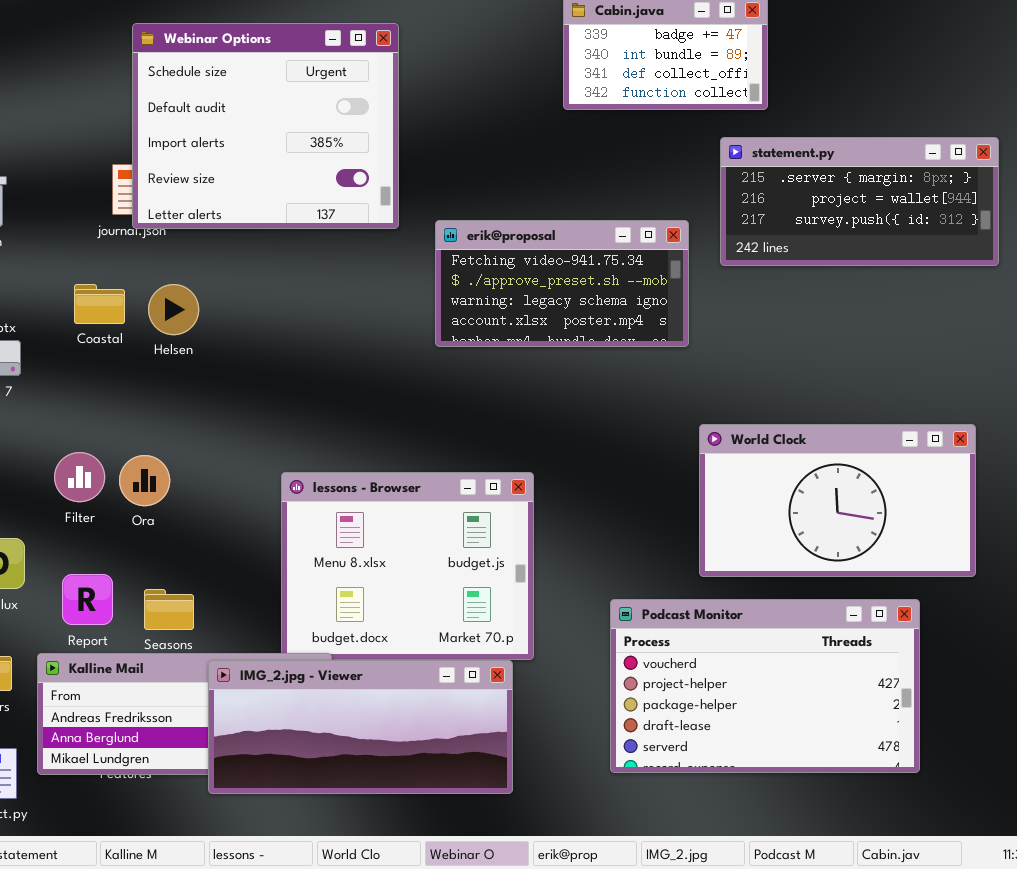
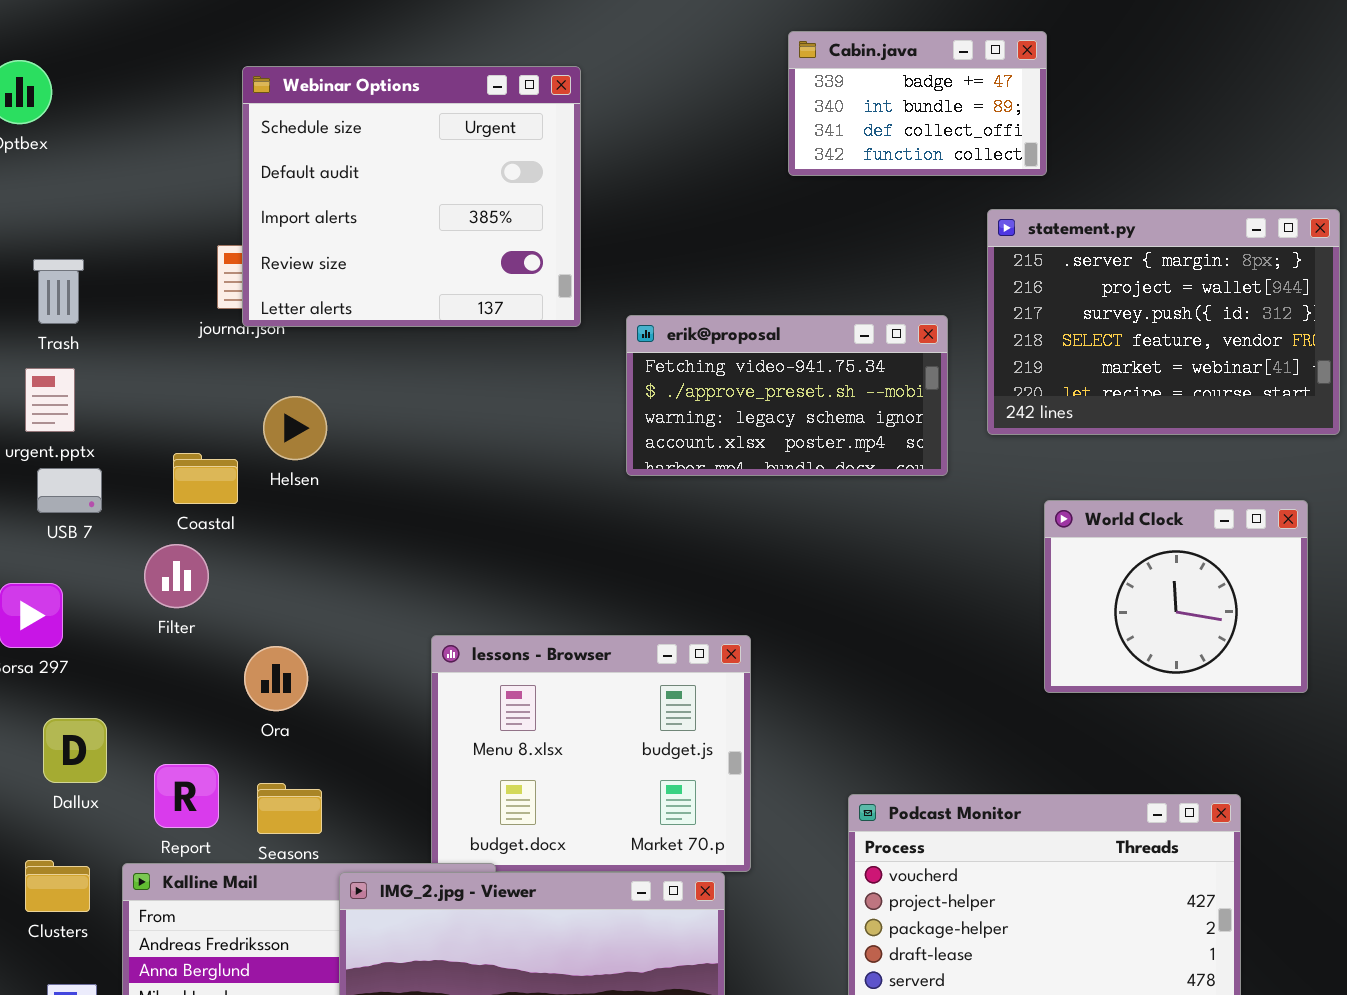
statement.py: [720,137,999,266] -> [987,209,1340,435], resized
Coastal: [74,284,125,324] -> [173,453,238,504], moved
World Clock: [699,424,976,577] -> [1044,500,1308,693], moved, resized
Filter: [54,452,105,502] -> [144,544,209,608], moved
Ora: [119,455,170,506] -> [244,646,308,711], moved

